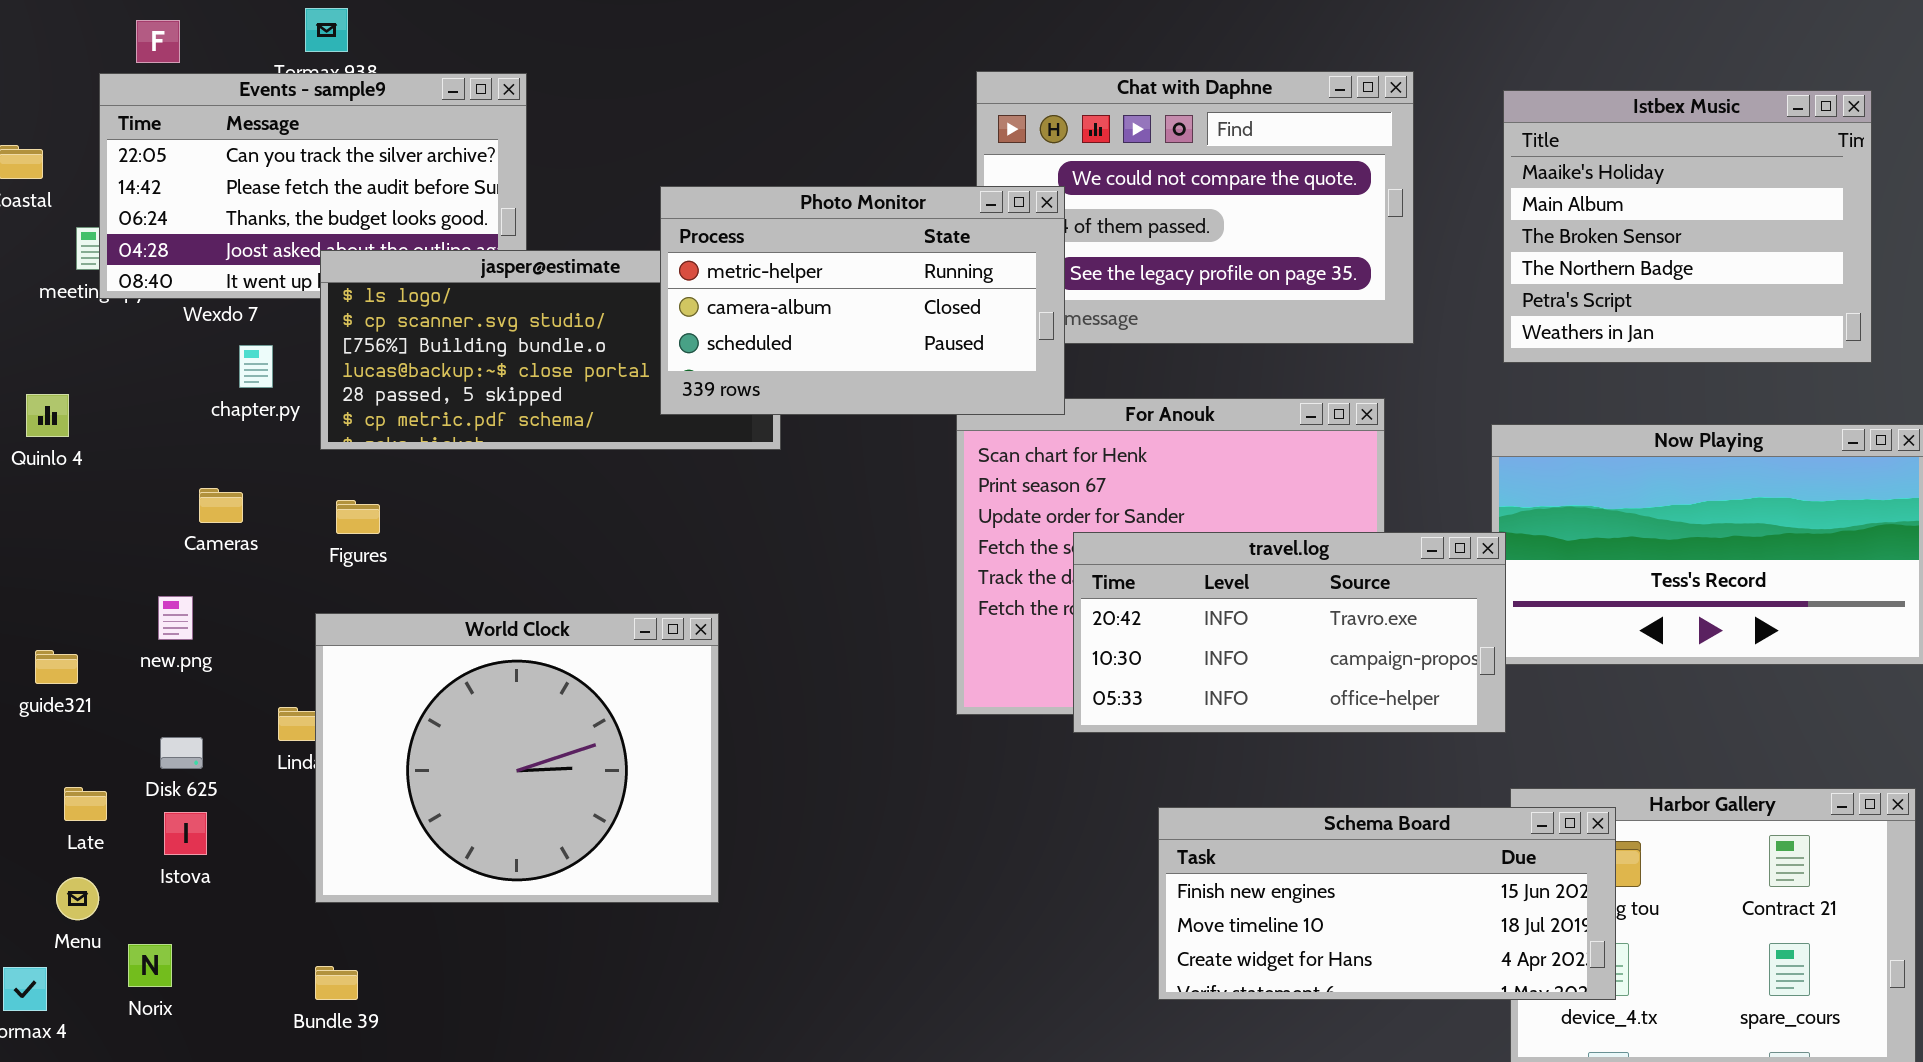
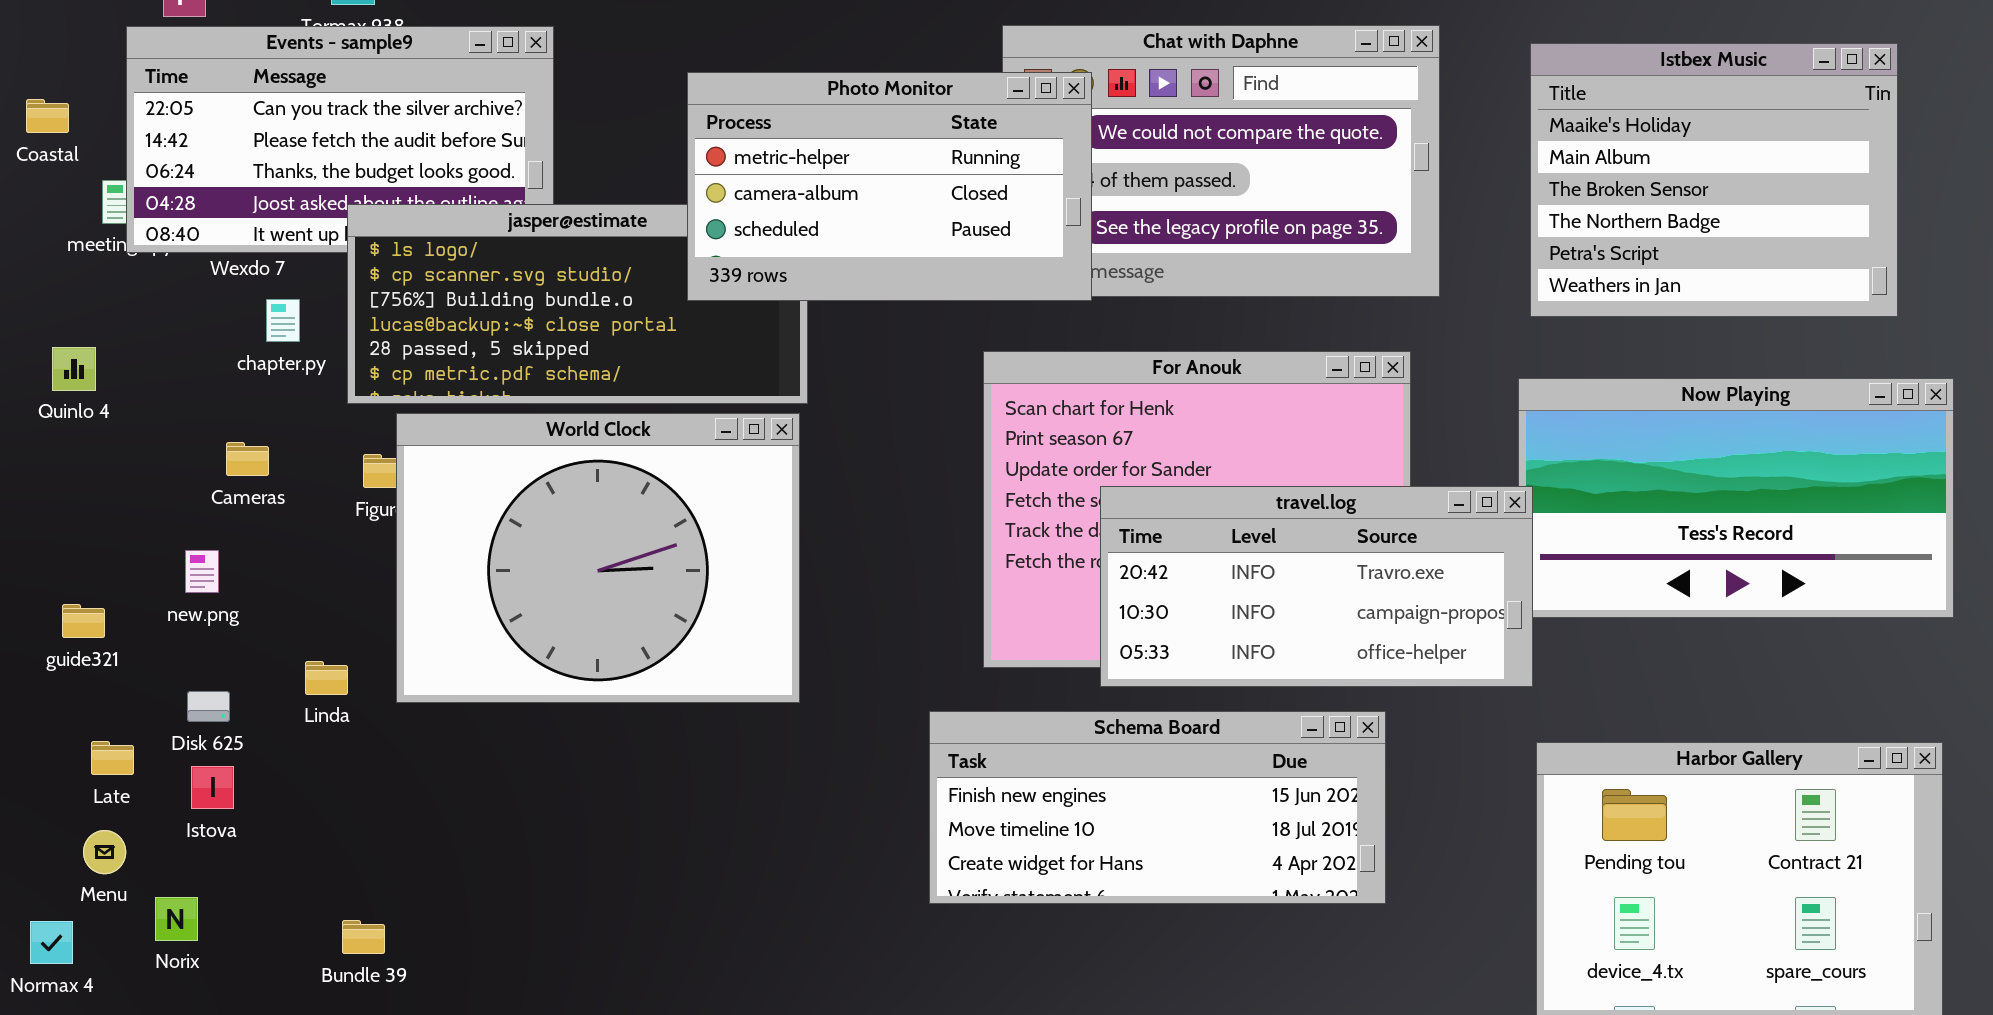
Photo Monitor: [660,186,1065,415] -> [687,72,1092,301], moved
World Clock: [315,613,719,903] -> [396,413,800,703], moved
Schema Board: [1158,807,1616,1000] -> [929,711,1386,904], moved

